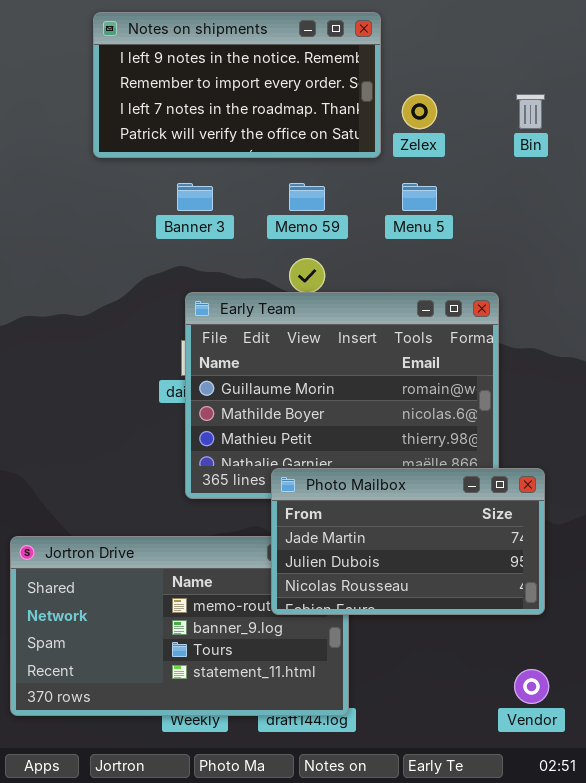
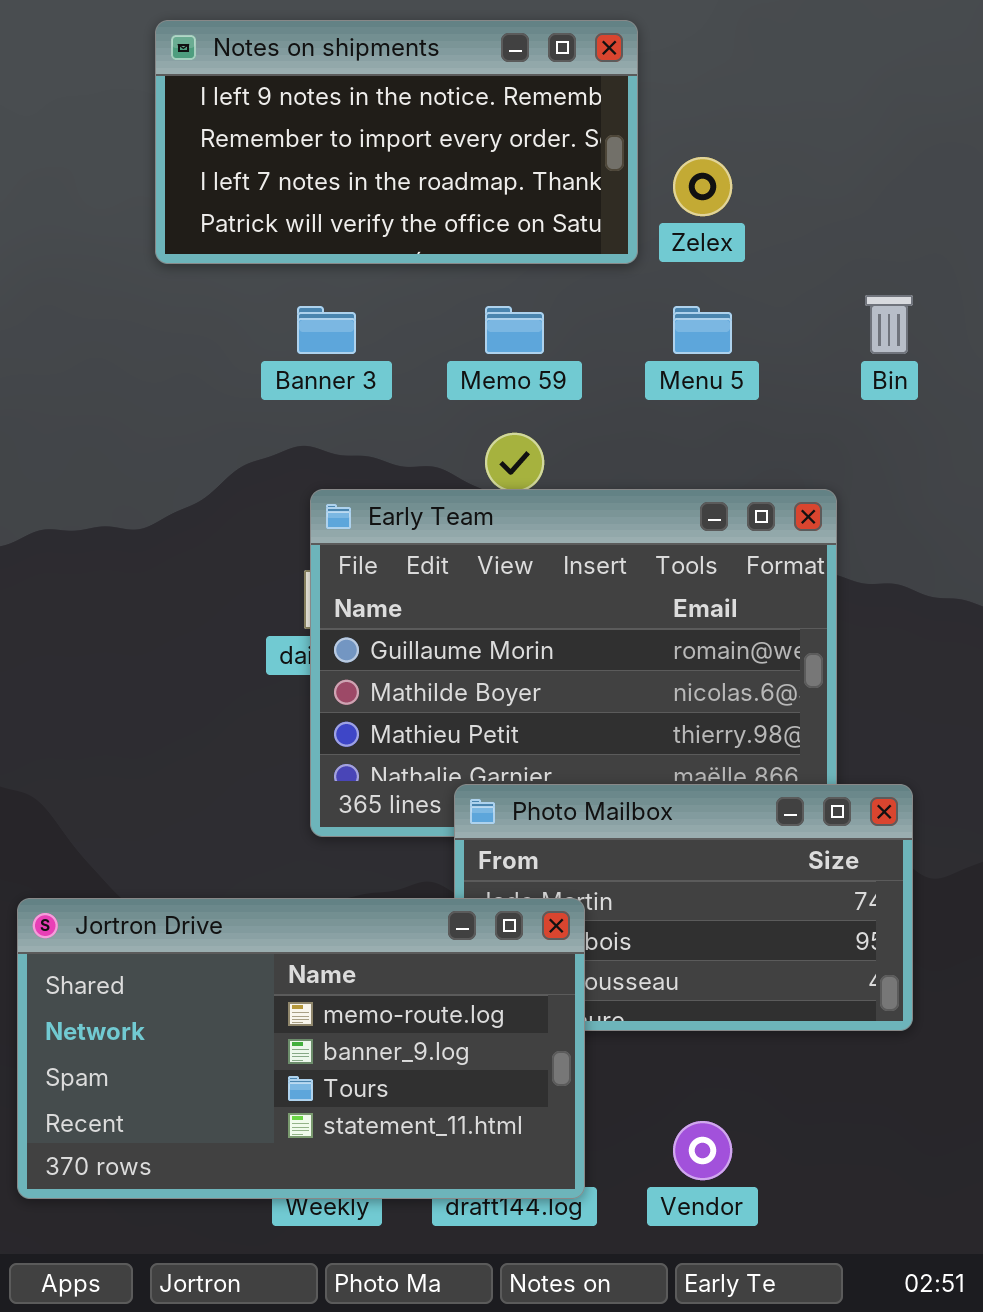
Bin: [516,94,545,129] -> [865,295,913,354], moved
Jortron Drive: [10,536,349,716] -> [17,898,585,1199], raised
Vendor: [514,669,549,704] -> [673,1121,732,1180], moved

